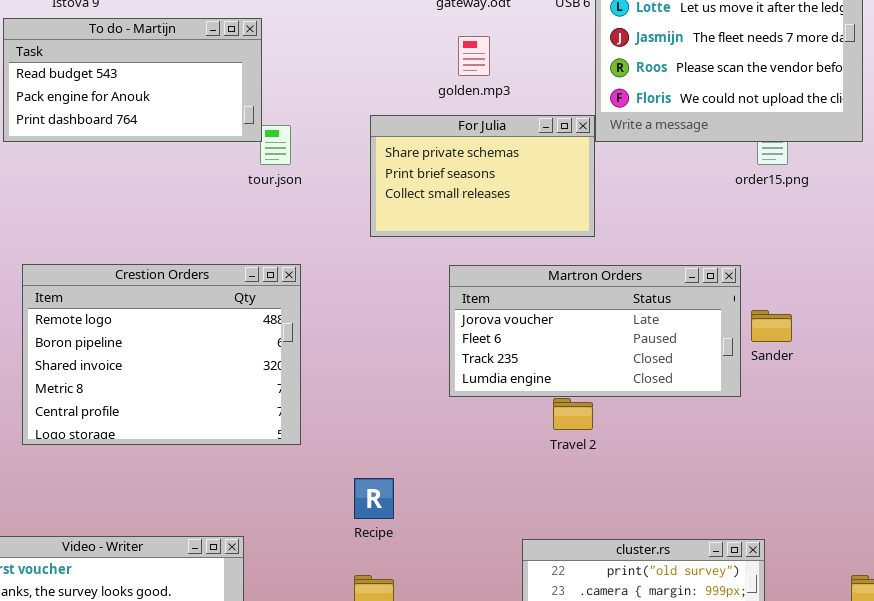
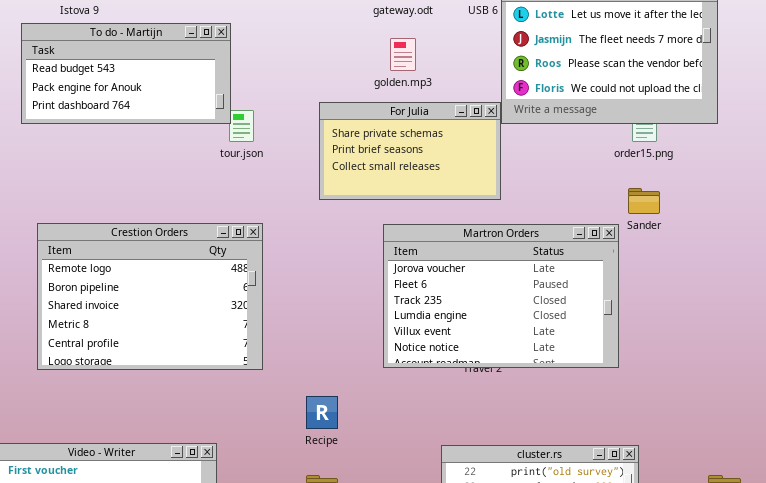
Martron Orders: [449,265,741,397] -> [383,224,619,368], resized
Sander: [751,310,792,342] -> [628,188,660,214], moved

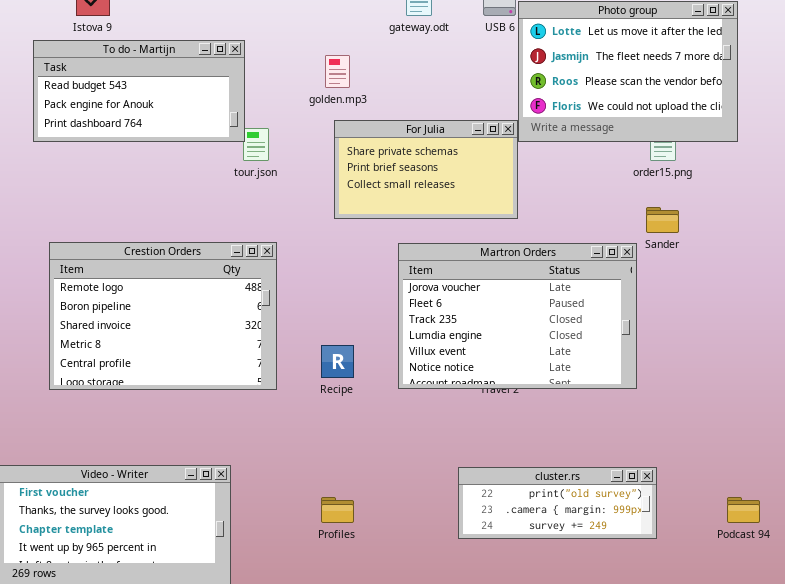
golden.mp3: [390,38,416,71] -> [325,55,350,88], moved
Recipe: [306,396,338,429] -> [321,345,354,378], moved

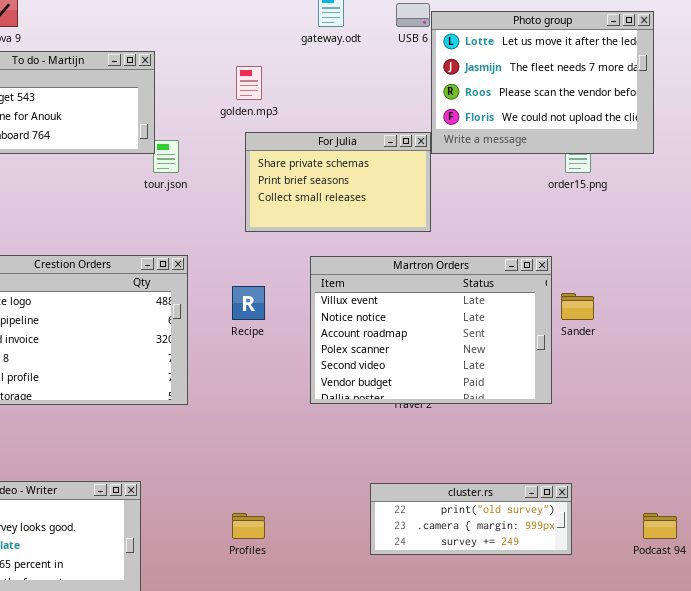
Sander: [646,207,679,233] -> [561,293,594,320], moved
Martron Orders: [398,243,637,389] -> [310,256,552,404], scrolled down 4 rows
Recipe: [321,345,354,378] -> [232,286,265,320], moved

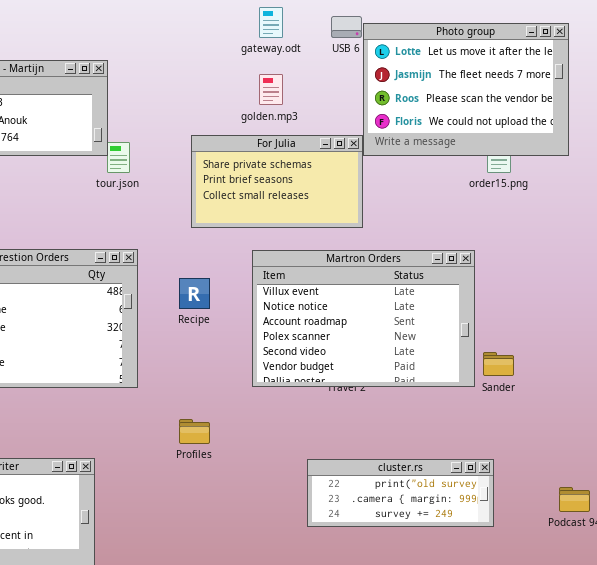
golden.mp3: [236,66,262,100] -> [259,74,283,105], moved
Sander: [561,293,594,320] -> [483,352,514,376], moved
Profiles: [232,513,265,539] -> [179,419,210,444], moved

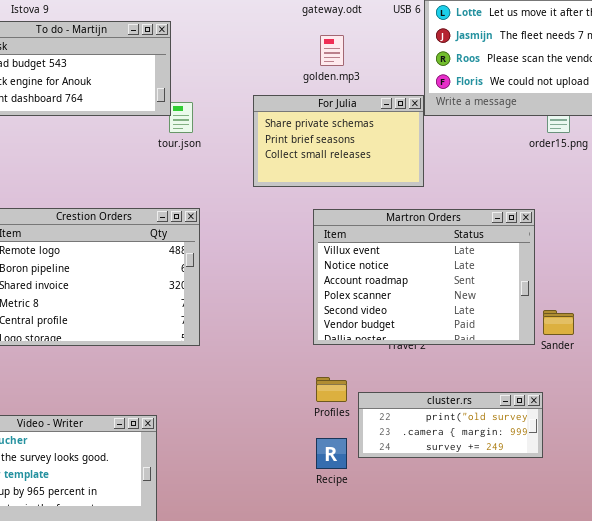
Recipe: [179,278,210,309] -> [316,438,347,469], moved
Profiles: [179,419,210,444] -> [316,377,347,402], moved
cluster.rs: [307,459,494,527] -> [358,392,543,458], moved

